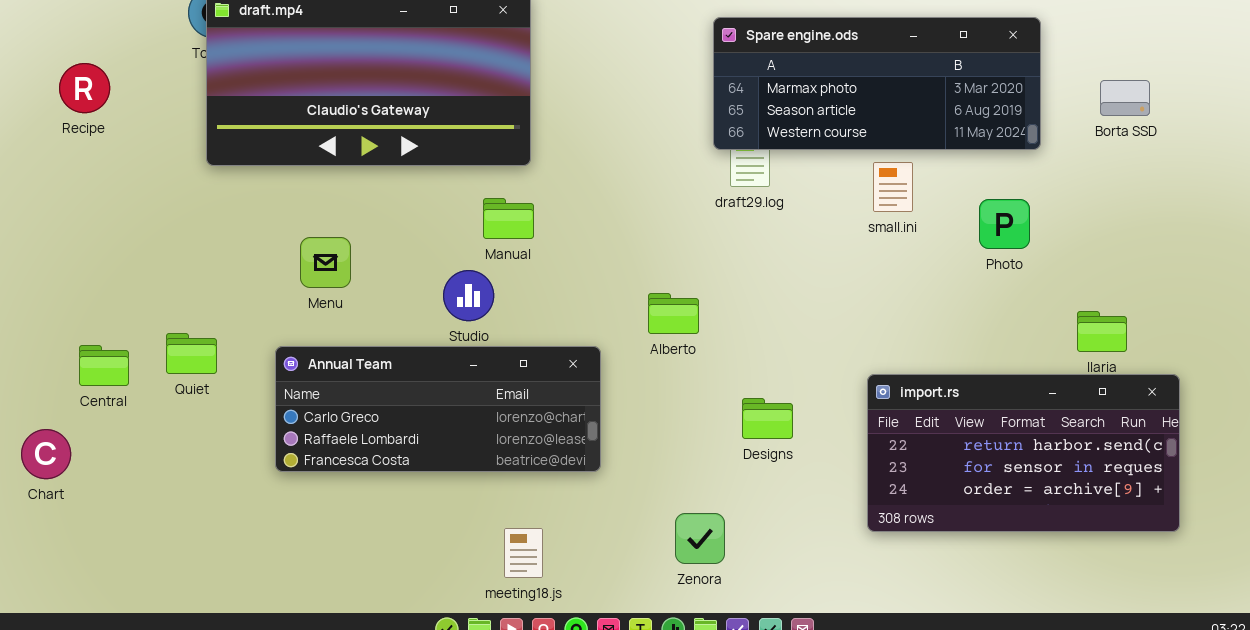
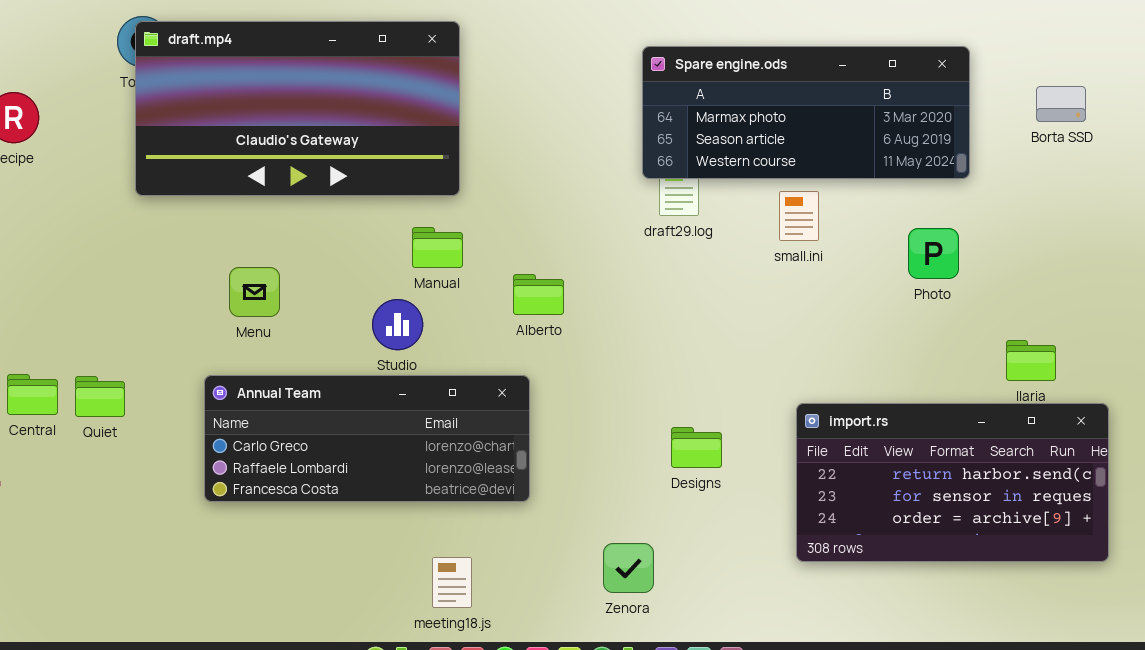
Borta SSD: [1100,80,1150,116] -> [1036,86,1086,122], moved
small.ini: [873,162,913,212] -> [779,191,819,241], moved
Alberto: [648,293,699,334] -> [513,274,564,315], moved
Quiet: [166,333,217,374] -> [75,376,125,417], moved

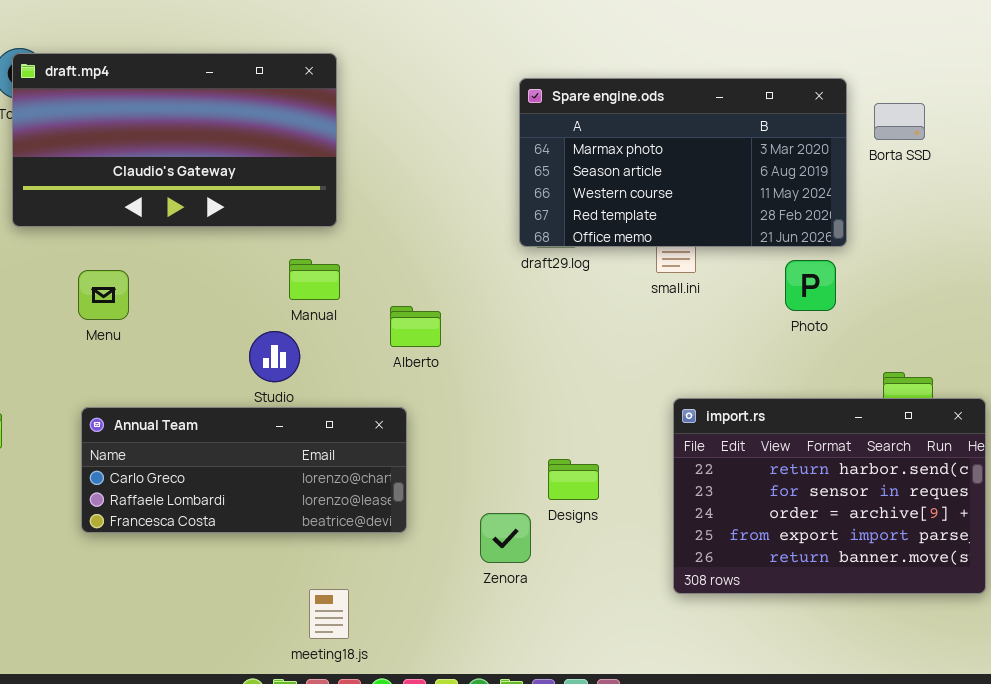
Spare engine.ods: [642,46,970,179] -> [519,78,847,247], resized
Borta SSD: [1036,86,1086,122] -> [874,103,925,140], moved
Menu: [229,267,280,317] -> [78,270,129,320], moved
import.rs: [796,403,1109,562] -> [673,398,986,594], resized
Zenora: [603,543,654,593] -> [480,513,531,563], moved

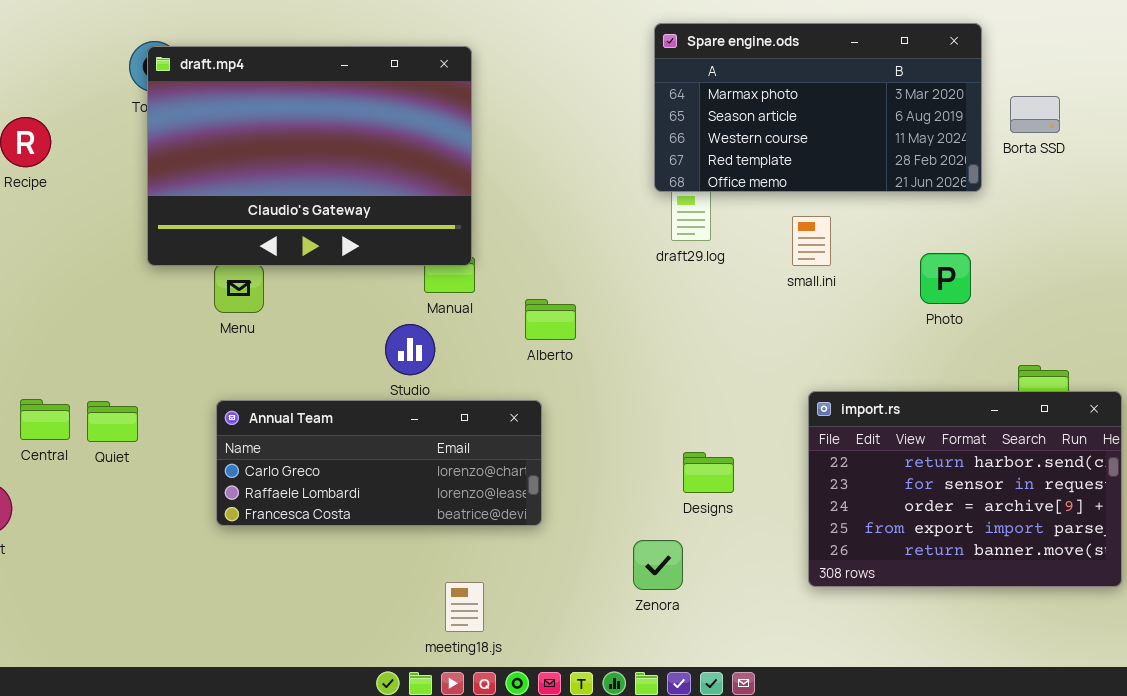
draft.mp4: [12,53,337,227] -> [147,46,472,266], resized
Spare engine.ods: [519,78,847,247] -> [654,23,982,192], moved
Zenora: [480,513,531,563] -> [633,540,683,590], moved

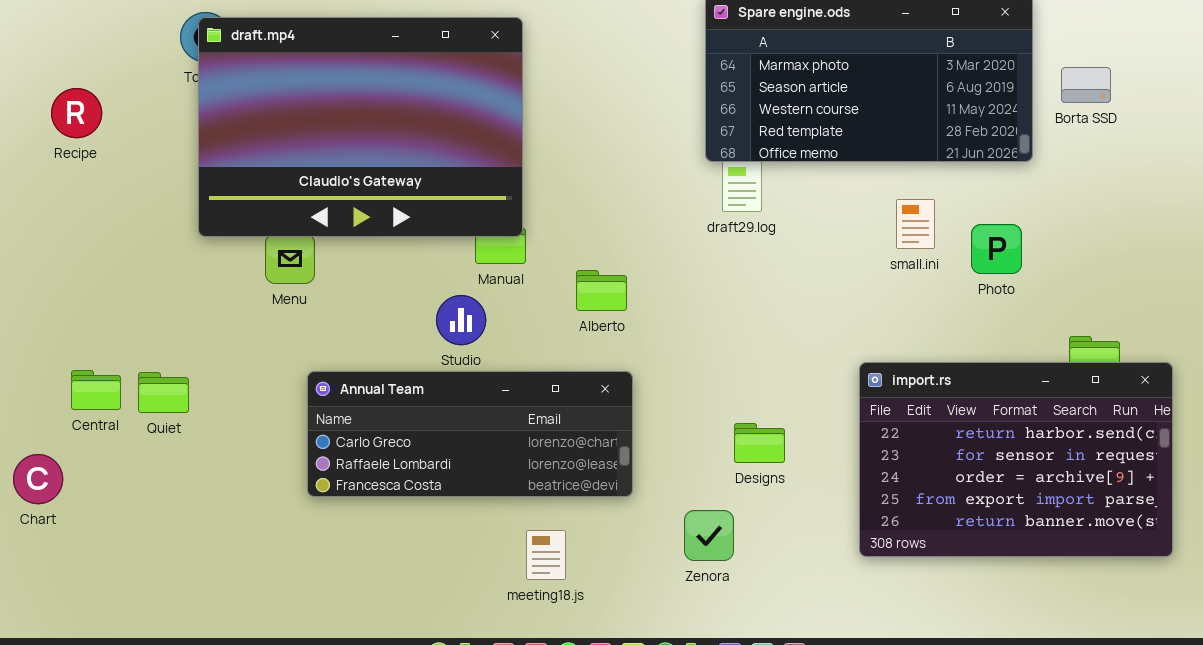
small.ini: [792,216,831,266] -> [896,199,935,249], moved
Annual Team: [216,400,542,526] -> [307,371,633,497], moved
meeting18.js: [445,582,484,632] -> [526,530,566,580], moved

